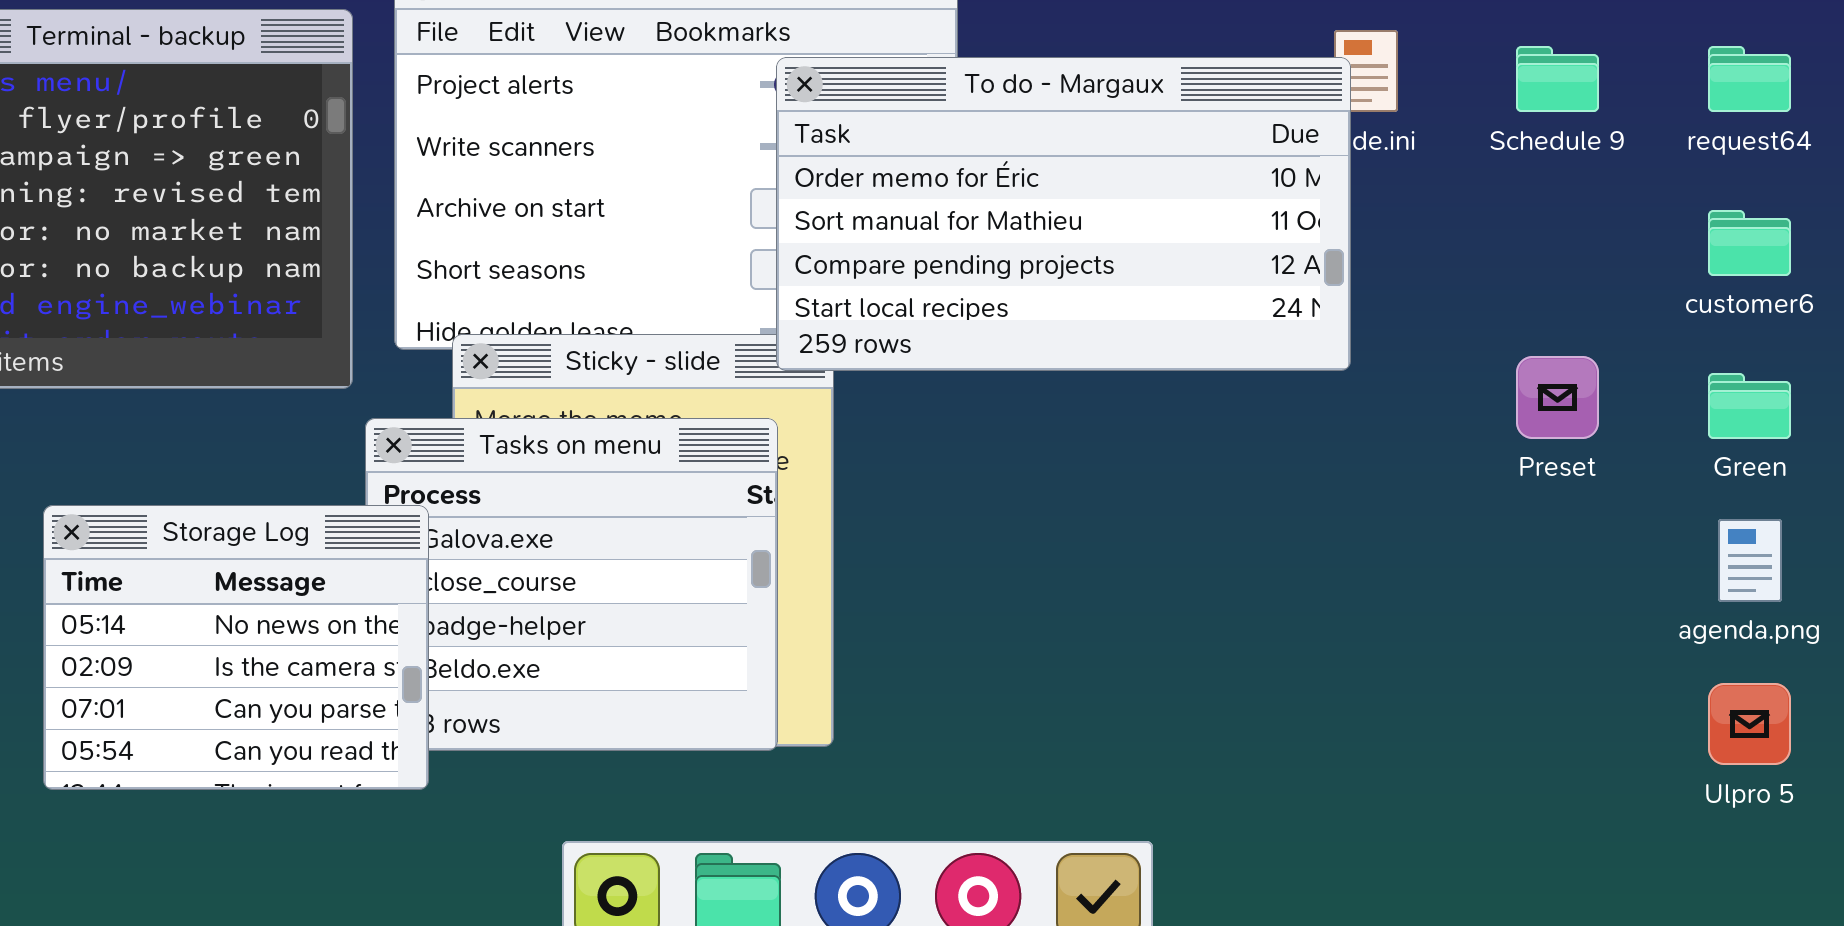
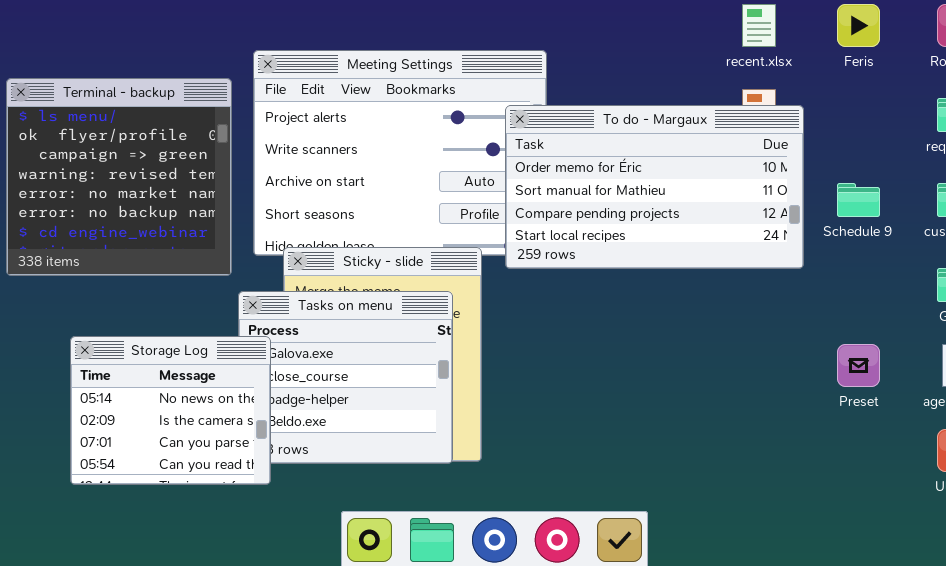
Schedule 9: [1516,46,1599,112] -> [837,183,880,217], moved
To do - Margaux: [776,57,1351,371] -> [505,105,804,269], moved
Preset: [1516,356,1599,439] -> [837,344,880,387], moved

